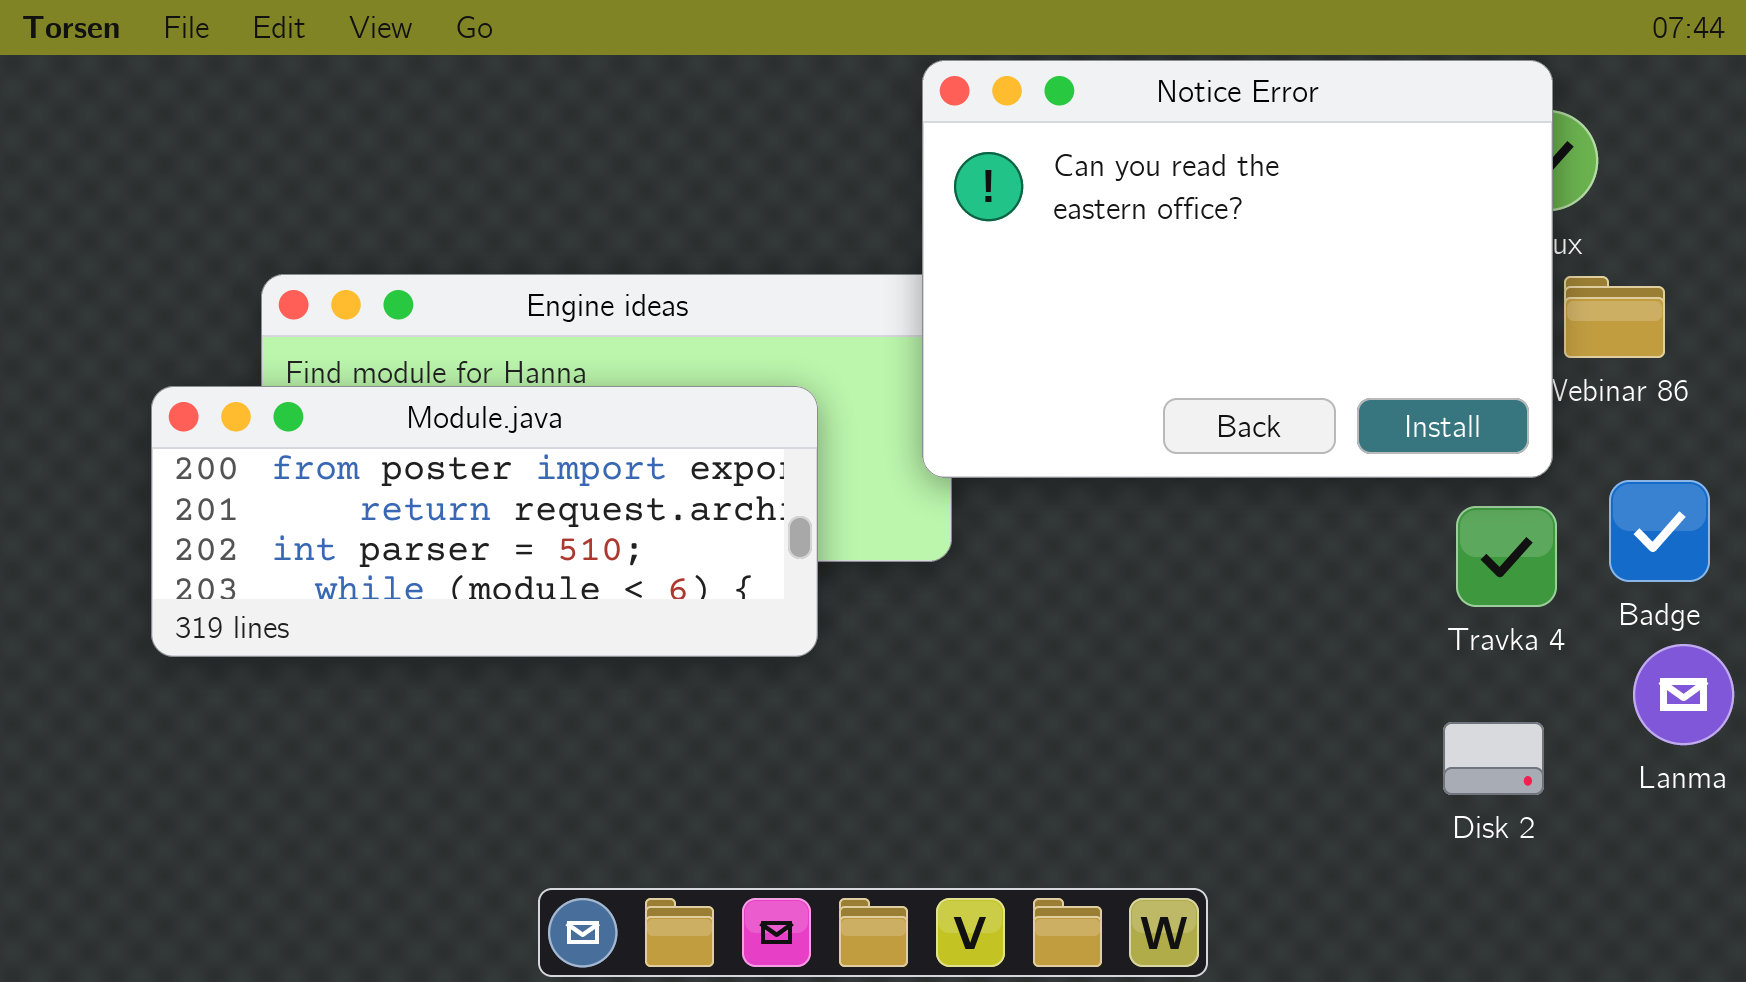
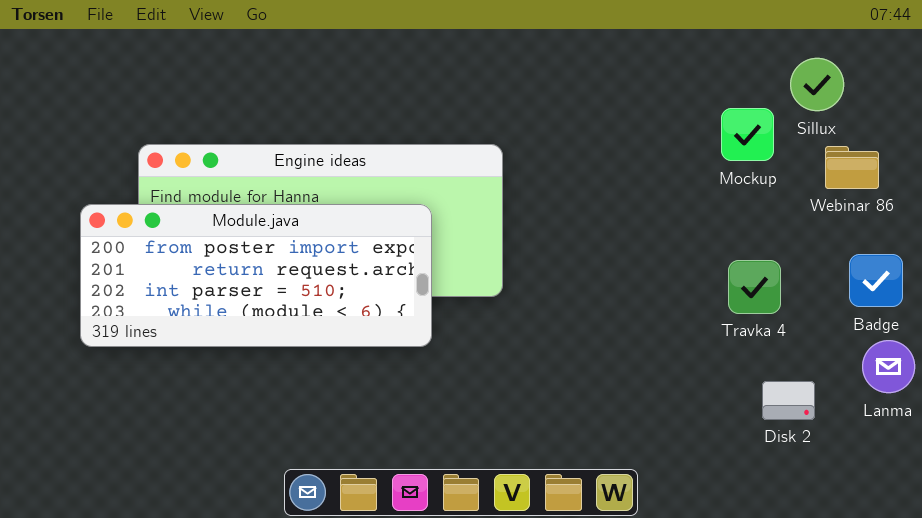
Notice Error: [922,60,1553,478] -> none, closed
Travka 4: [1456,506,1557,607] -> [728,260,781,314], moved

